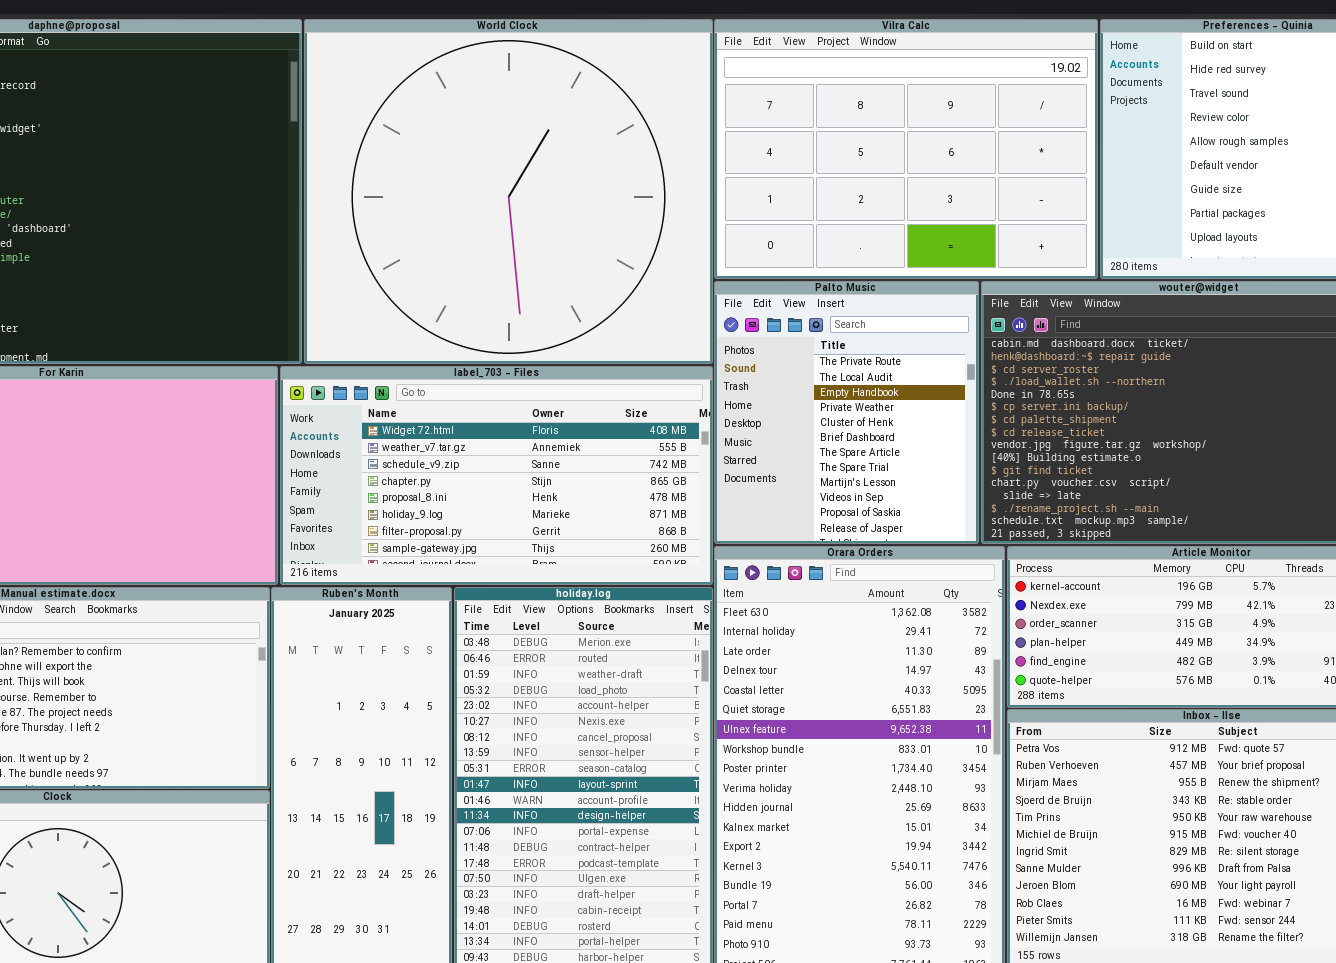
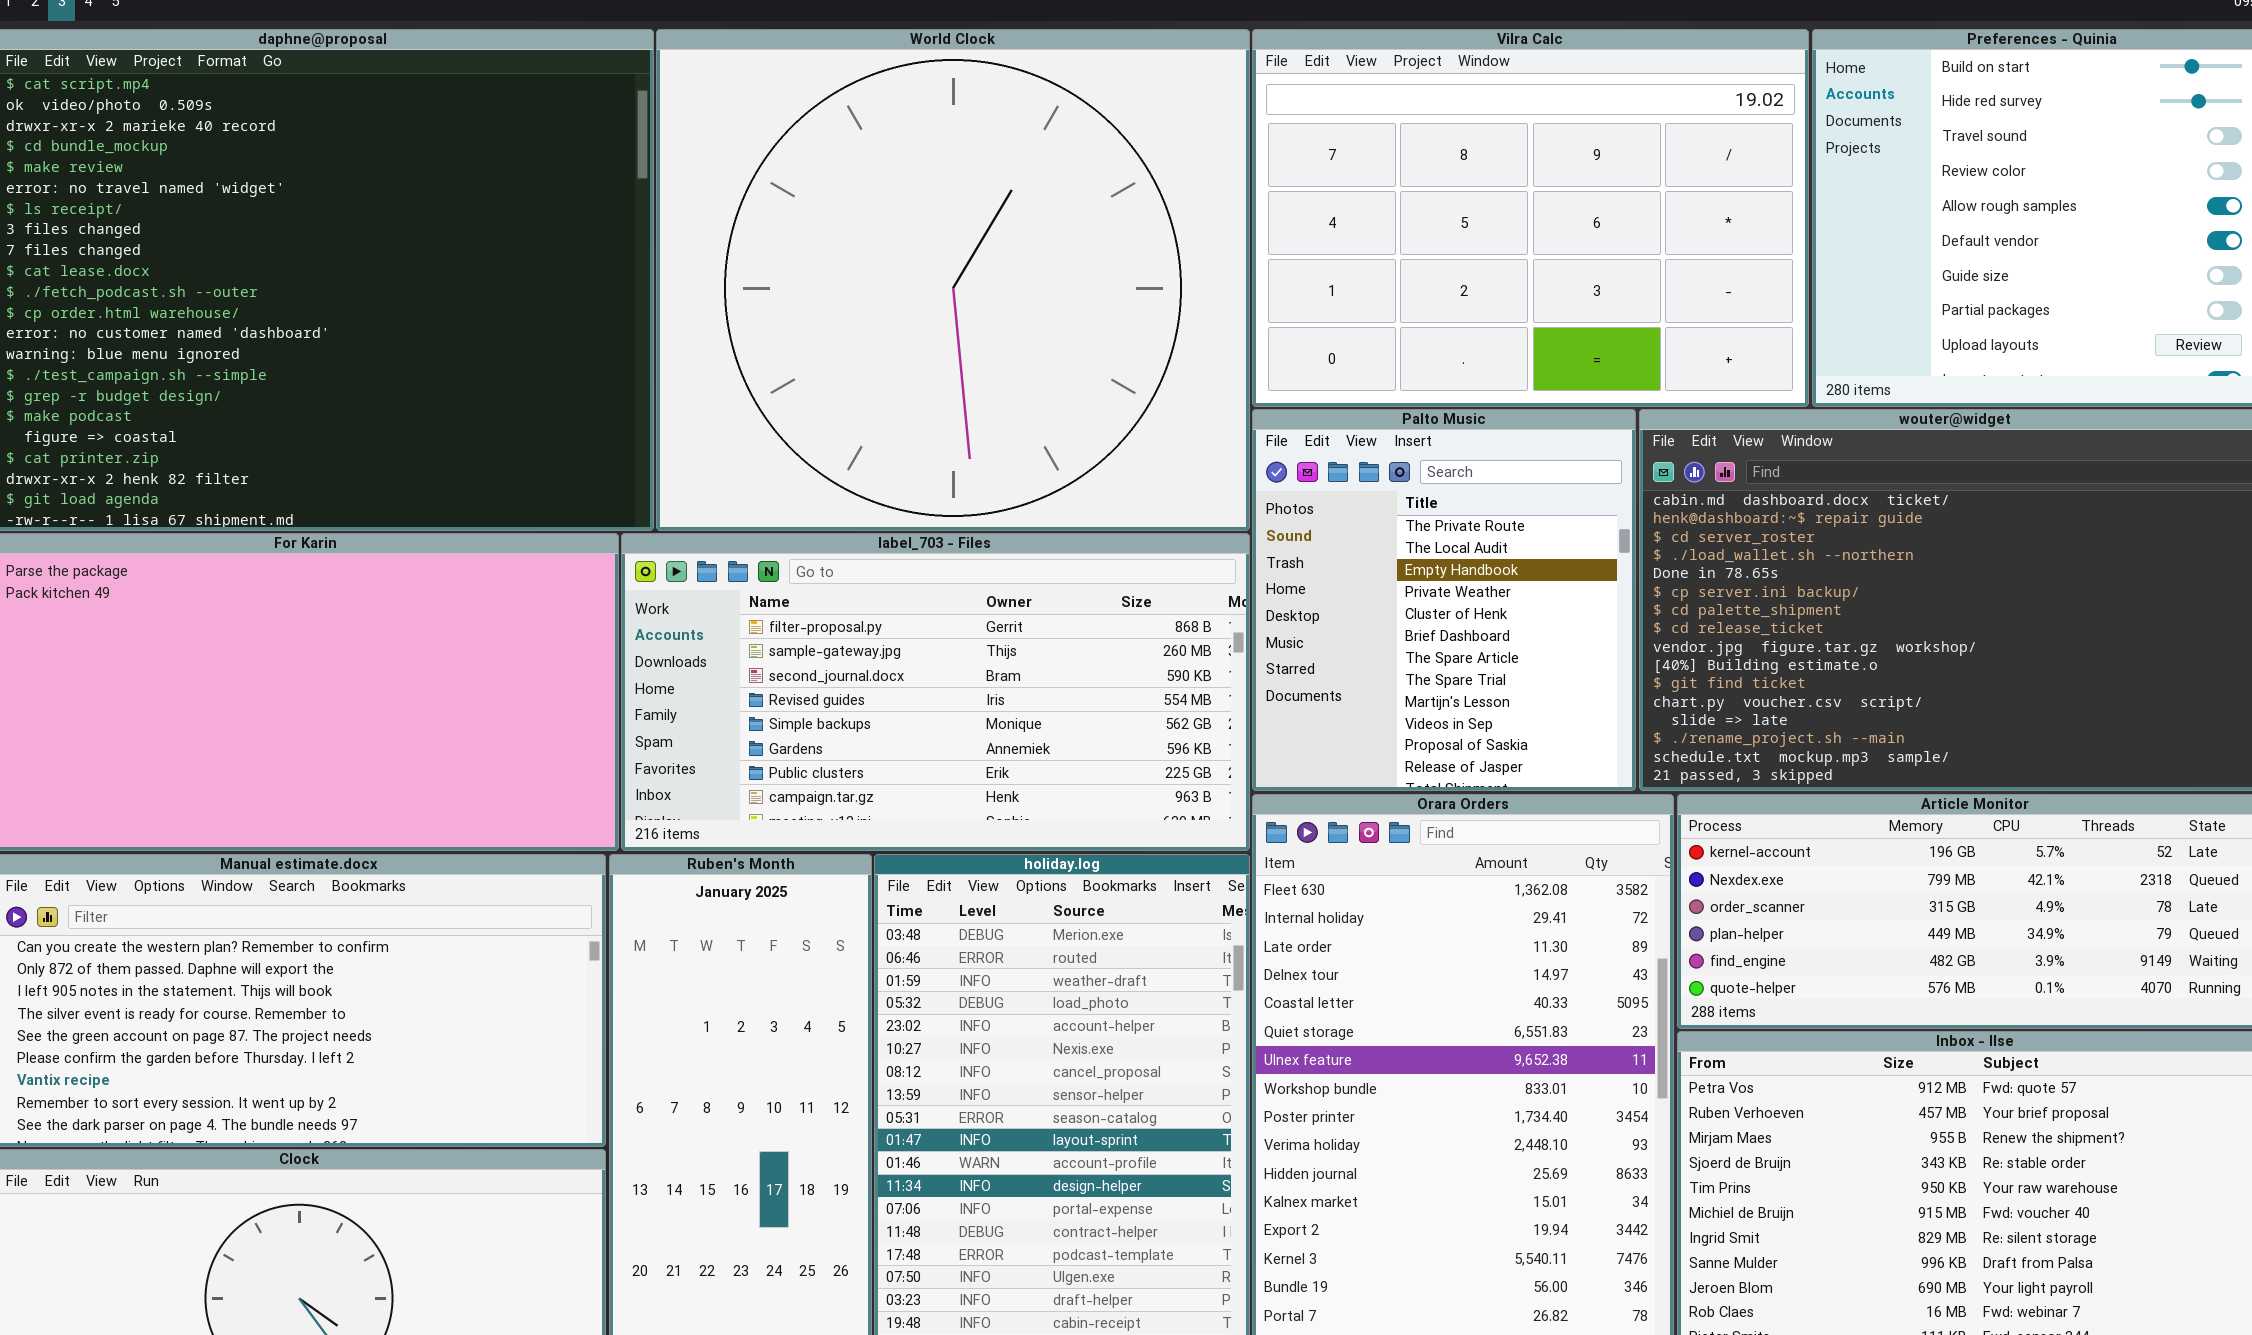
label_703 - Files: [280,366,713,585] -> [621,533,1250,851], scrolled down 6 rows

